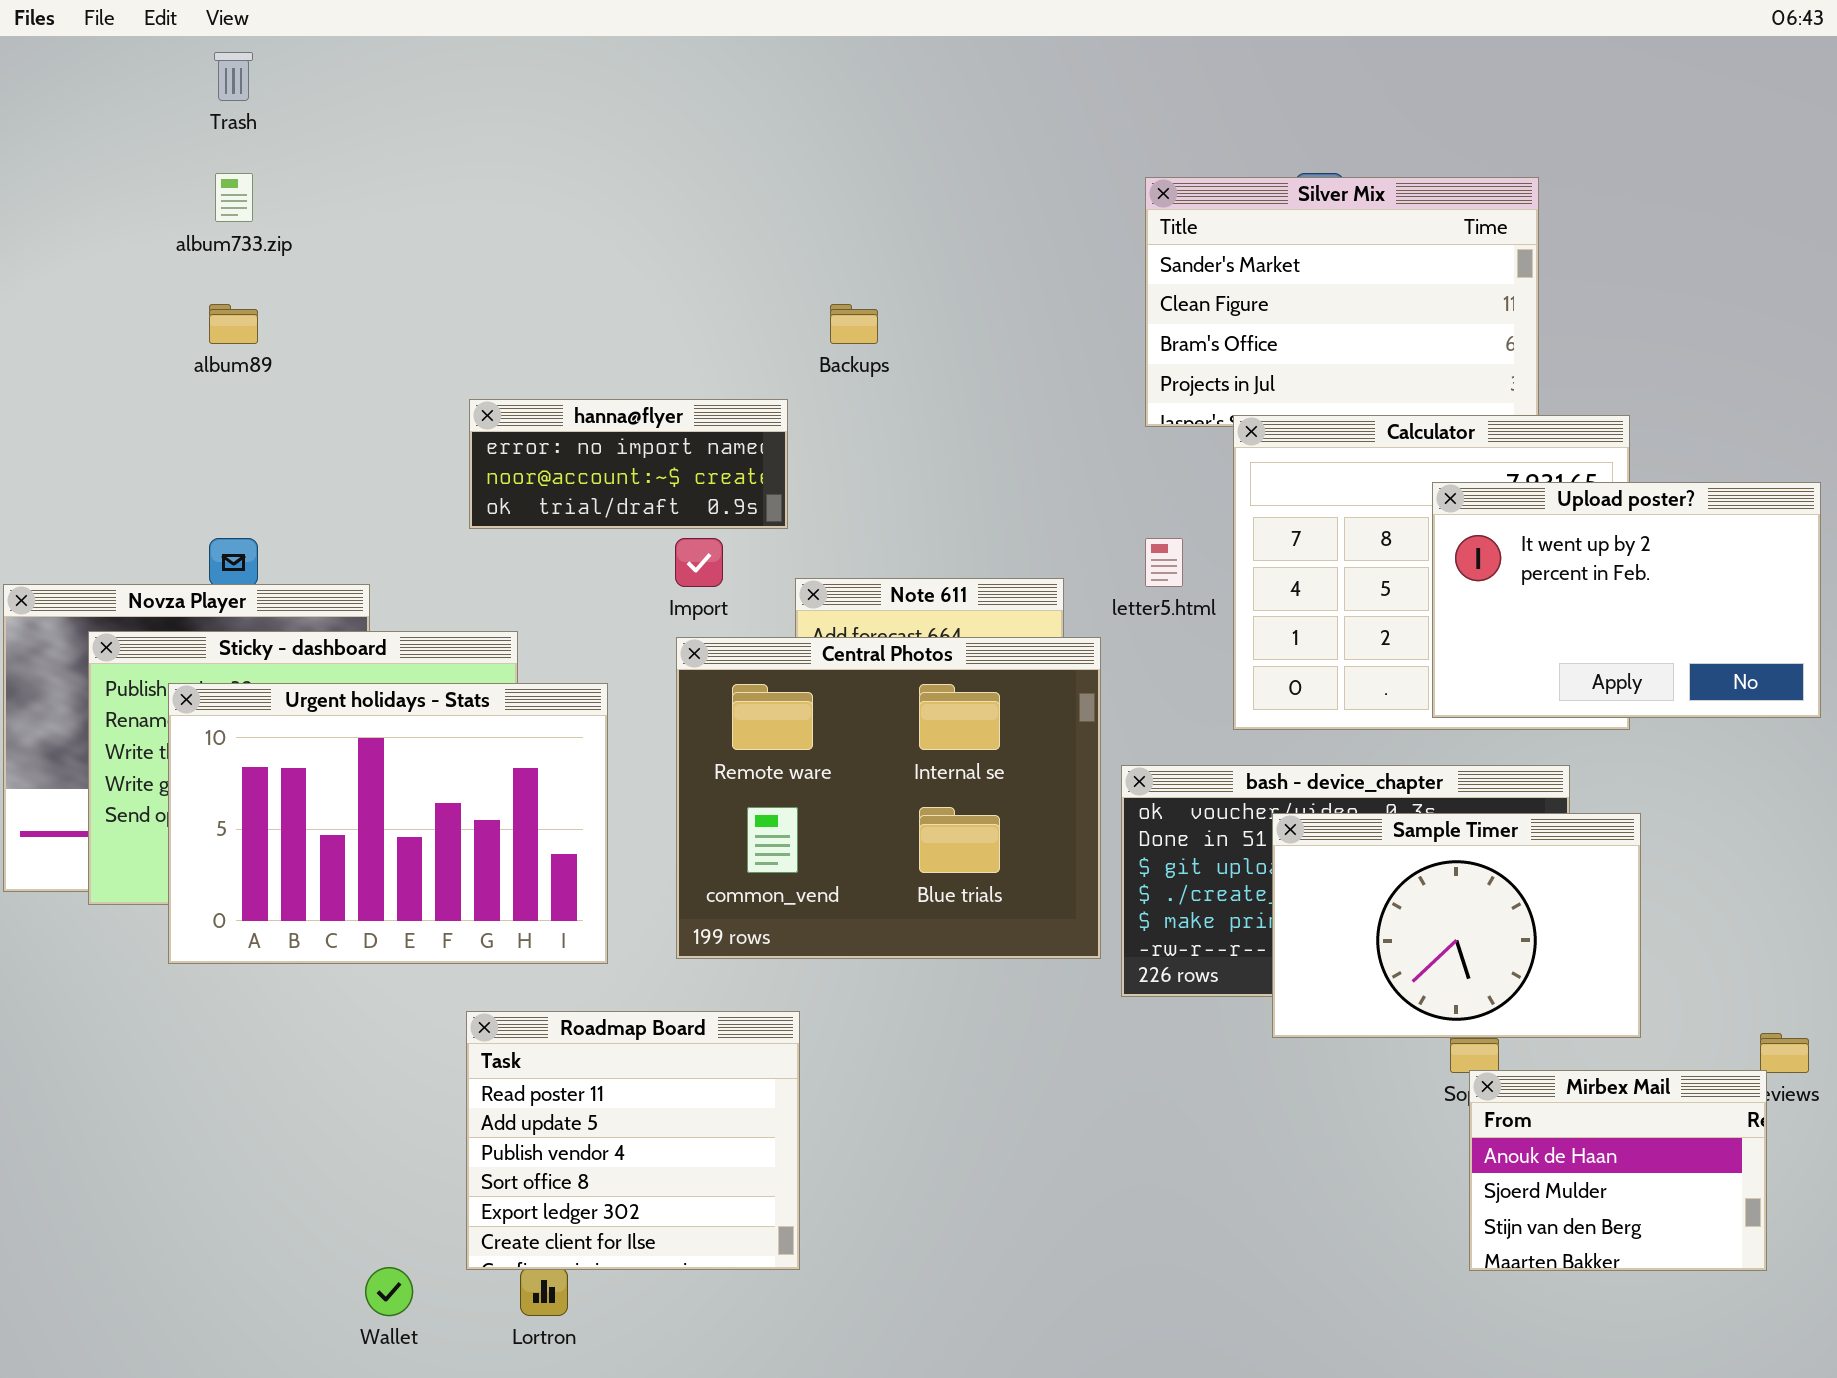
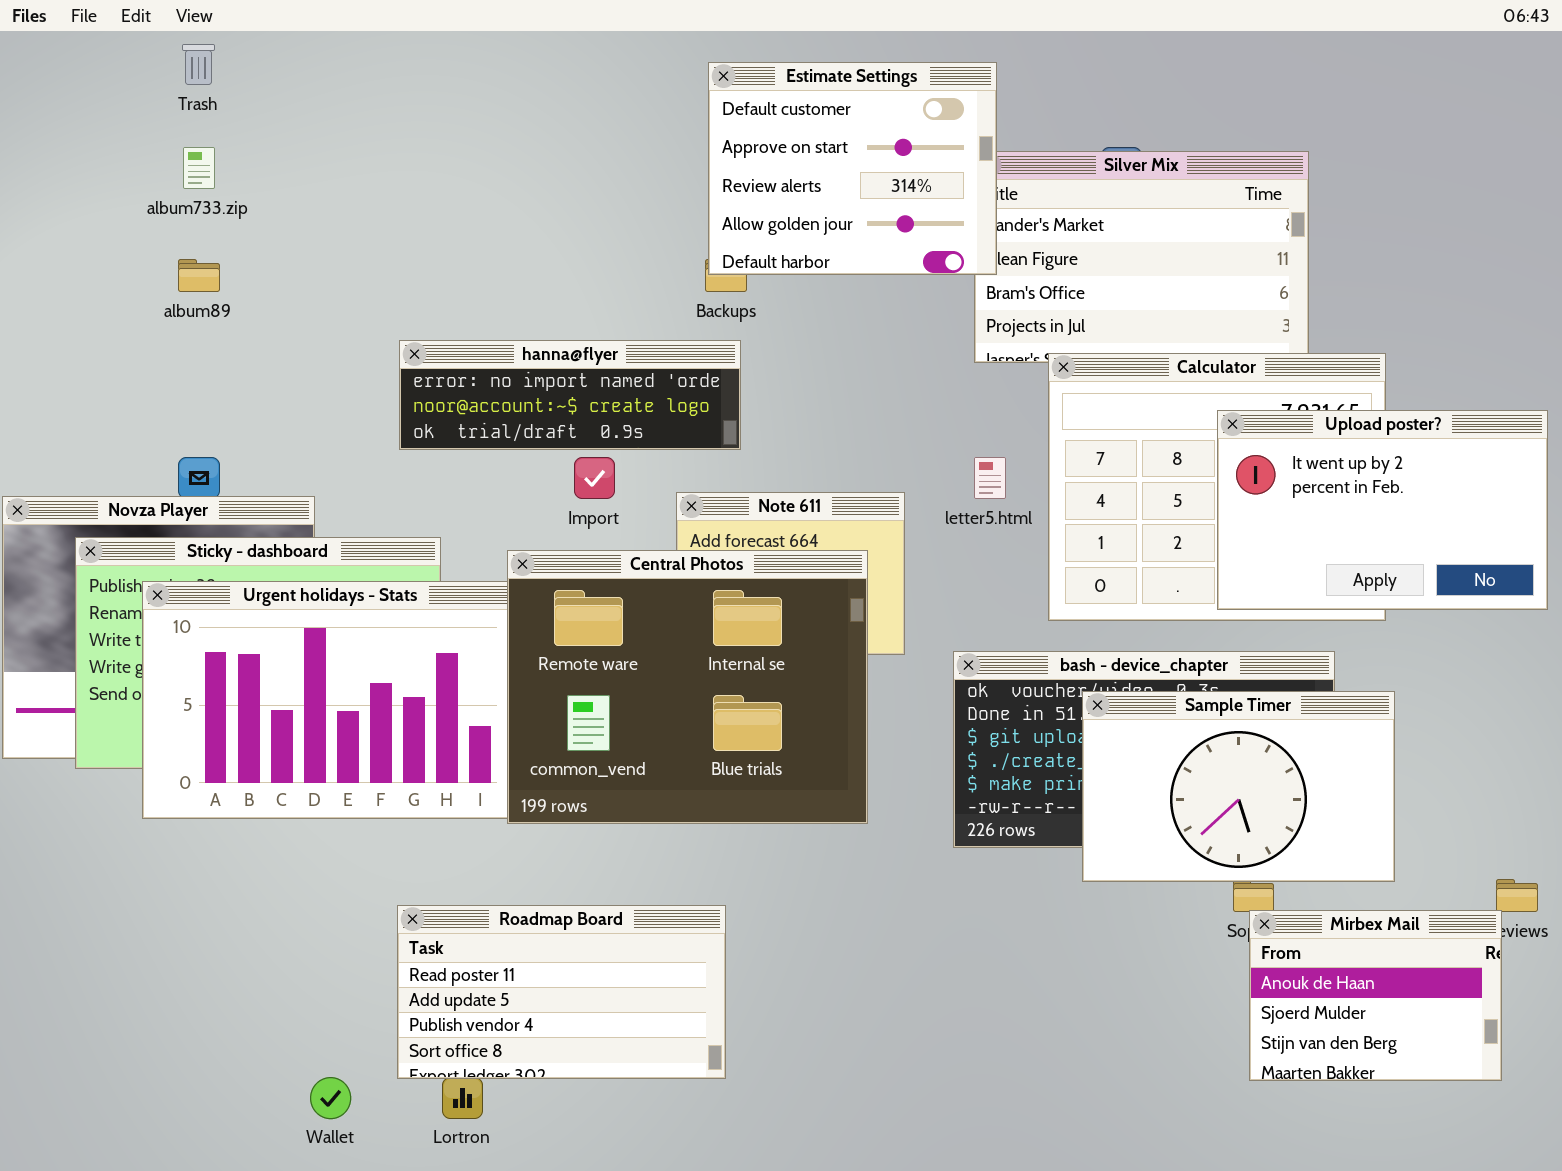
Estimate Settings: none -> [708,62,997,275], opened
hanna@flyer: [469,399,788,529] -> [399,340,741,450], resized
Central Photos: [676,637,1101,959] -> [507,550,868,824], moved
Roadmap Board: [466,1011,800,1270] -> [397,905,726,1079], resized

